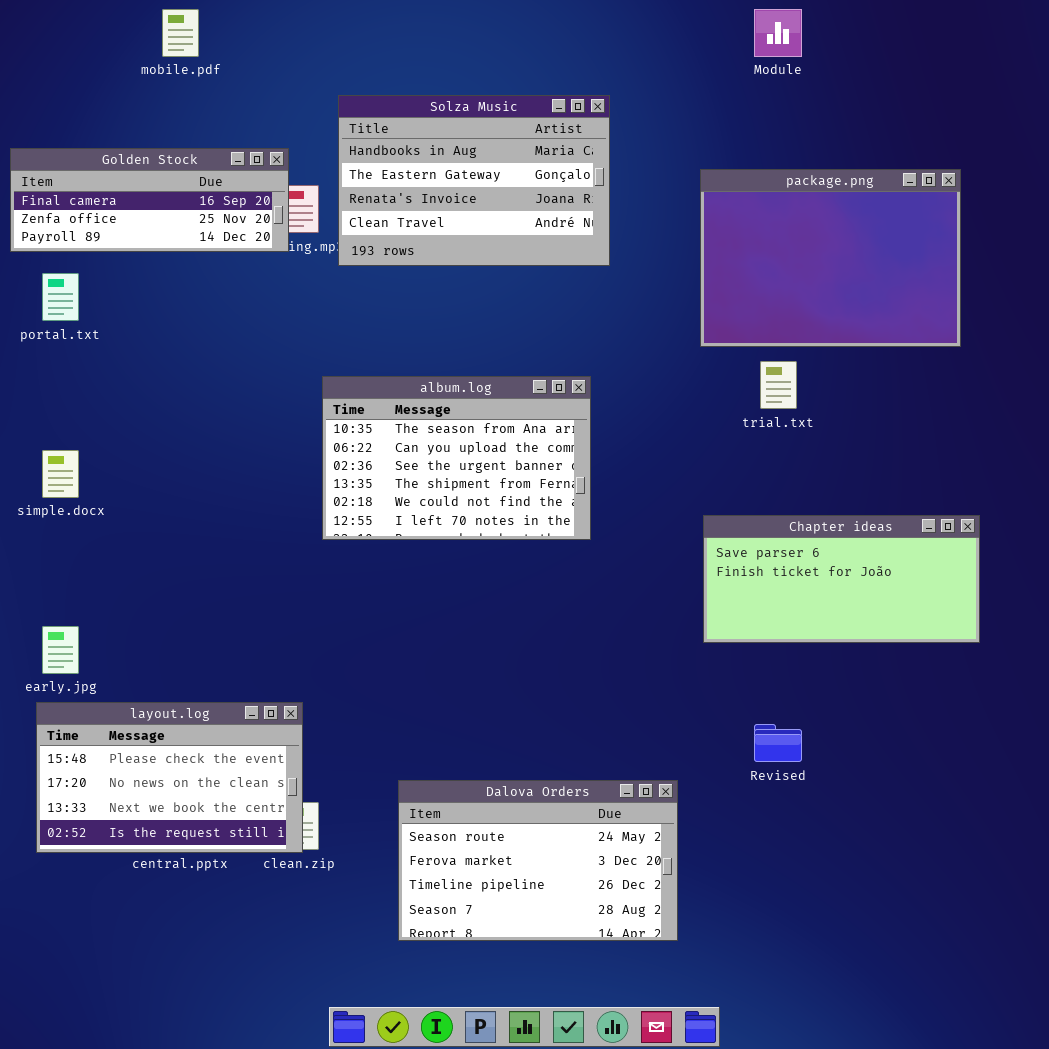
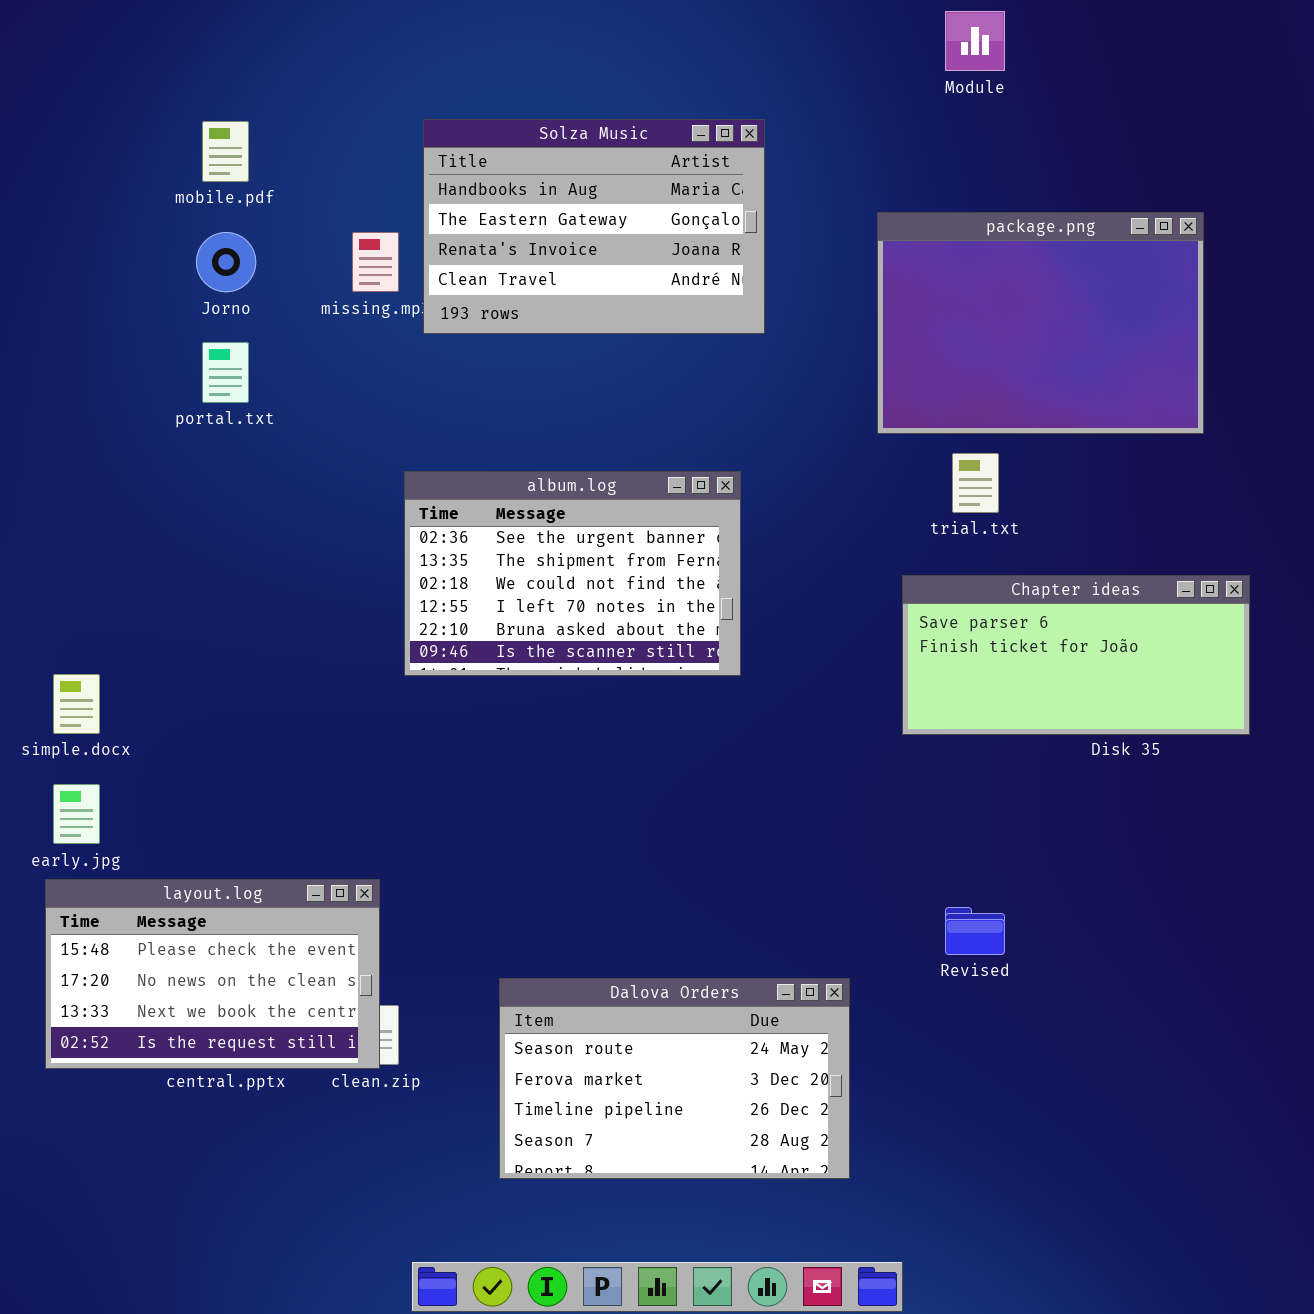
mobile.pdf: [162,9,199,57] -> [202,121,249,182], moved
Golden Stock: [10,148,289,252] -> none, closed
portal.txt: [42,273,79,321] -> [202,342,249,403], moved
album.log: [322,376,591,540] -> [404,471,741,676], scrolled down 2 rows
simple.docx: [42,450,79,498] -> [53,674,100,734], moved
Chapter ideas: [703,515,980,643] -> [902,575,1250,735], moved

